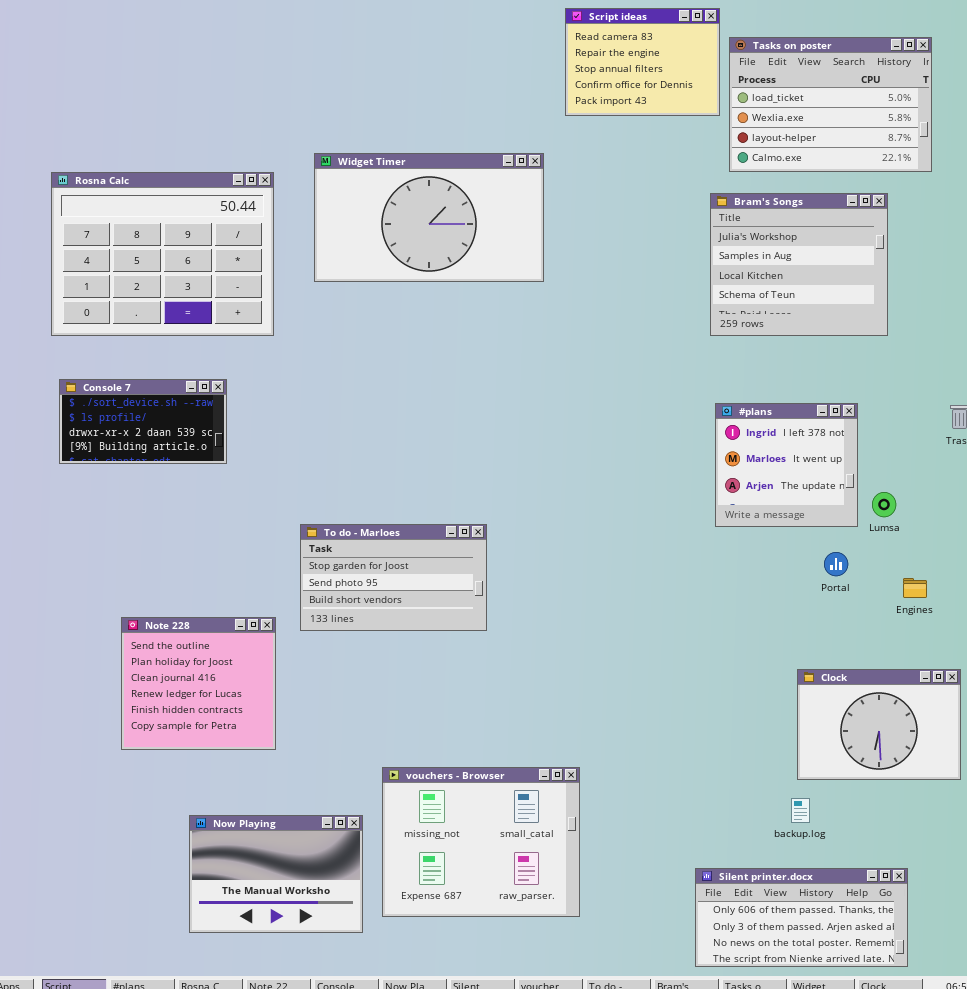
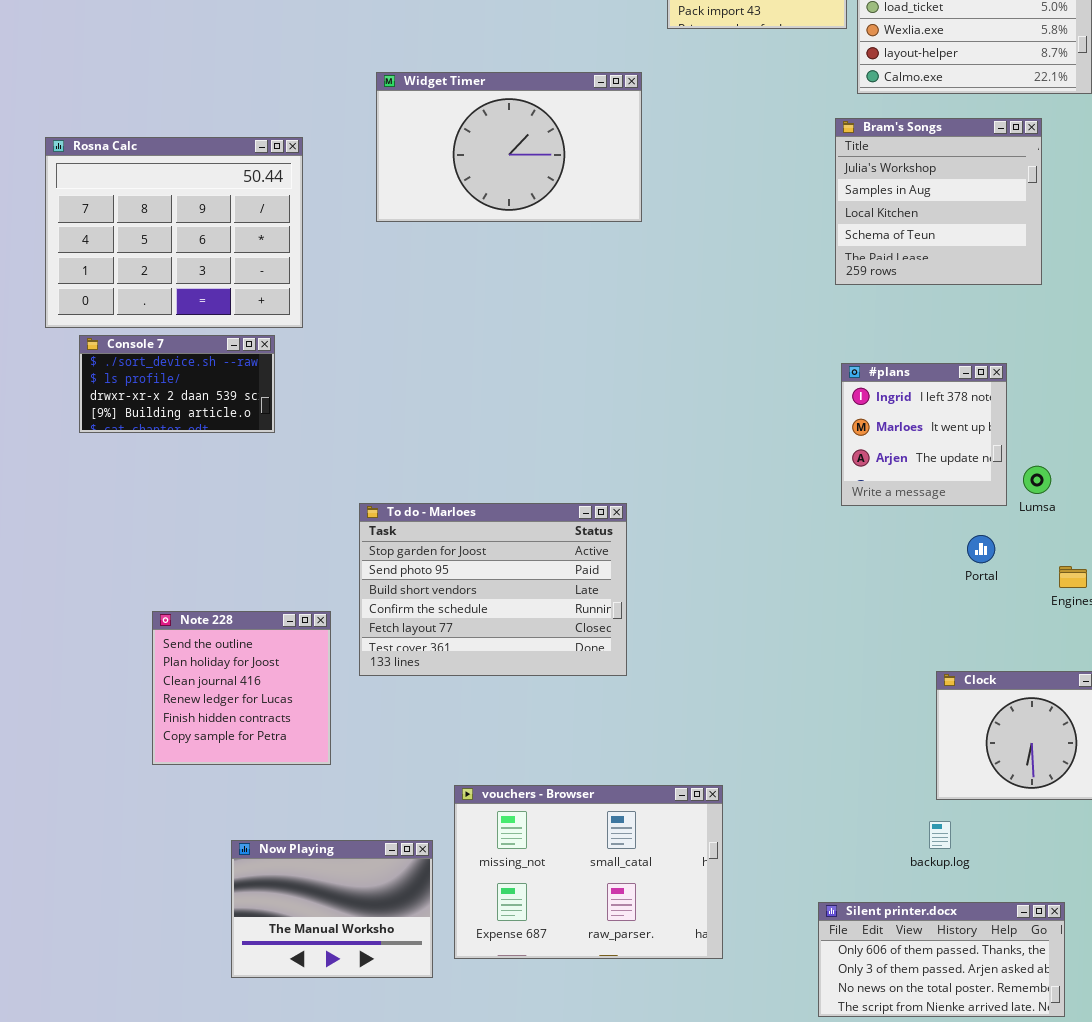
Rosna Calc: [51,172,274,336] -> [45,137,303,328], moved
To do - Marloes: [300,524,487,631] -> [359,503,627,676], resized
vouchers - Browser: [382,767,580,917] -> [454,785,723,959], resized

